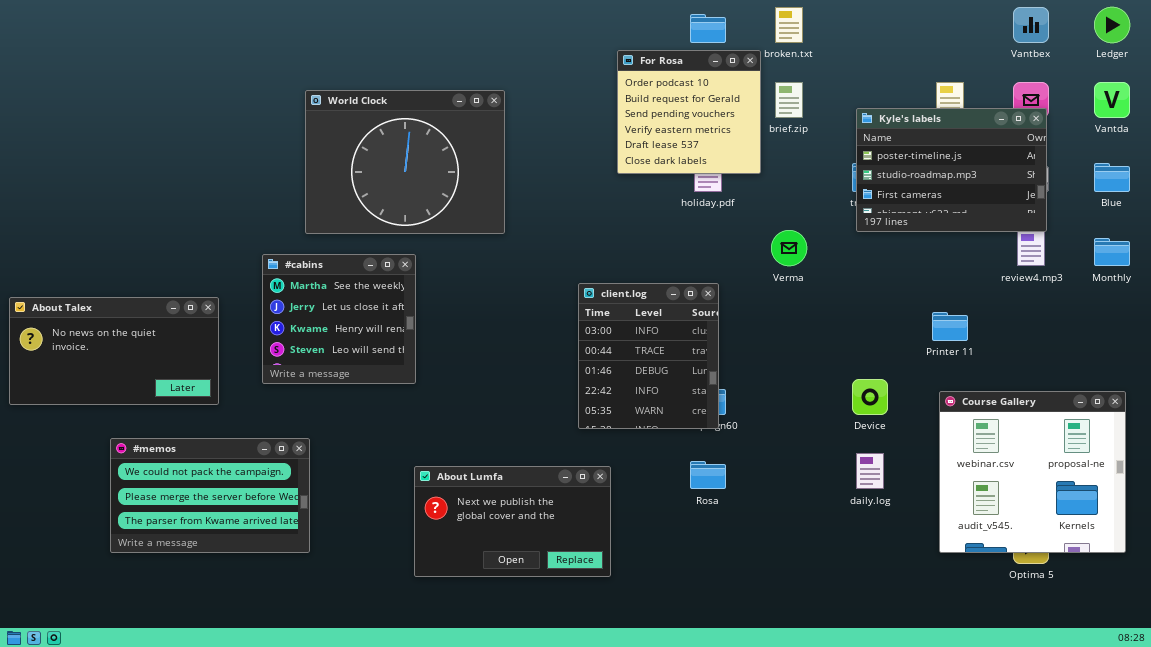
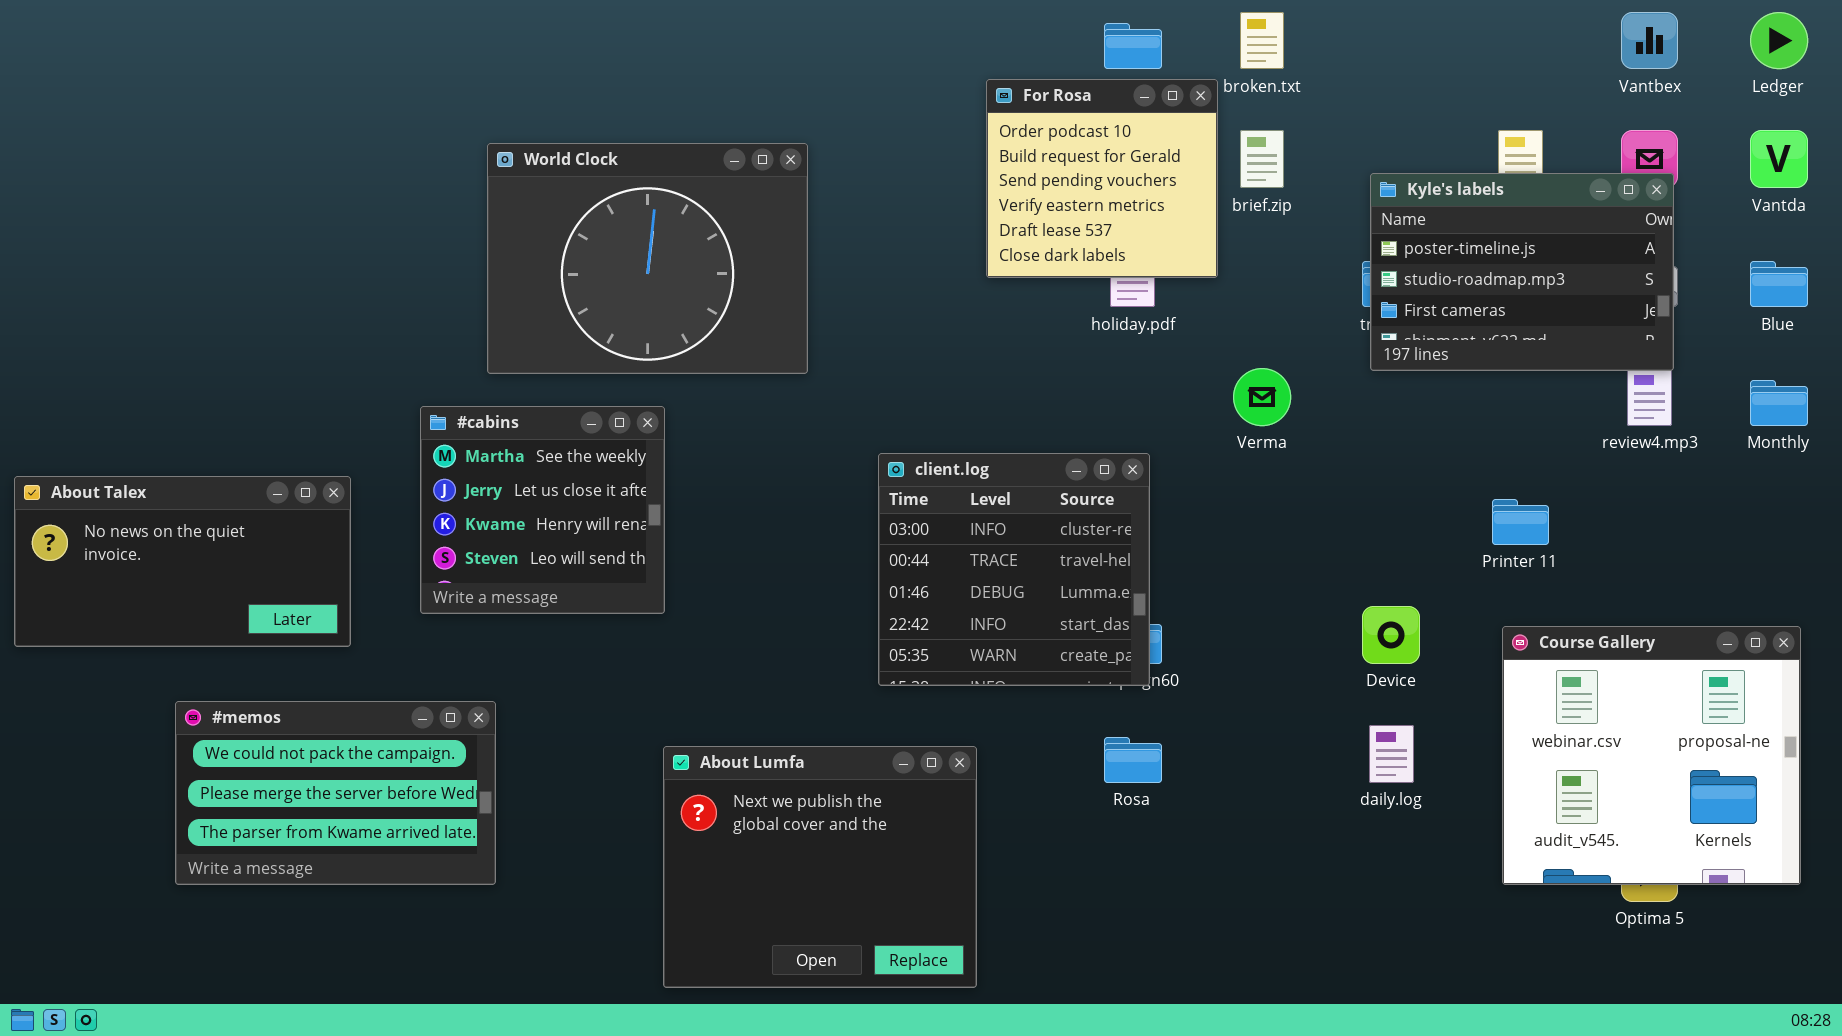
client.log: [578,283,719,429] -> [878,453,1150,686], resized
About Lumfa: [414,466,611,577] -> [663,746,977,988], resized

